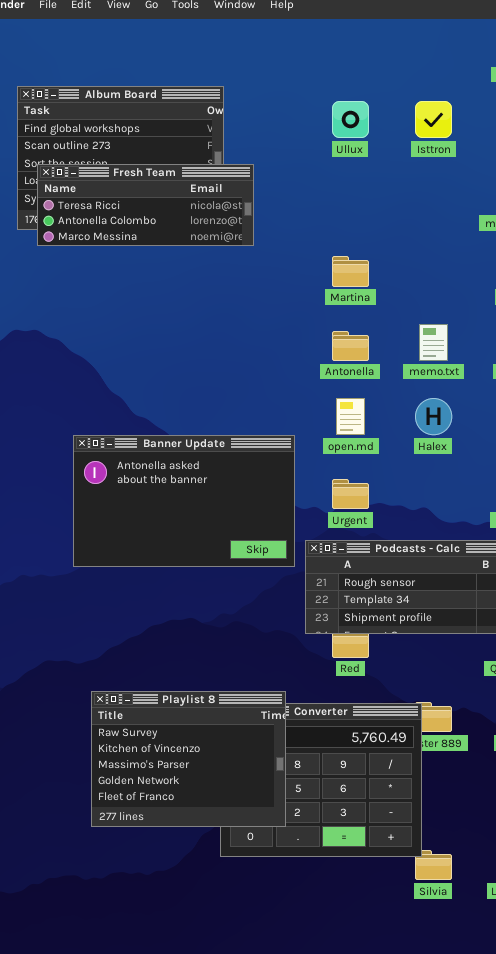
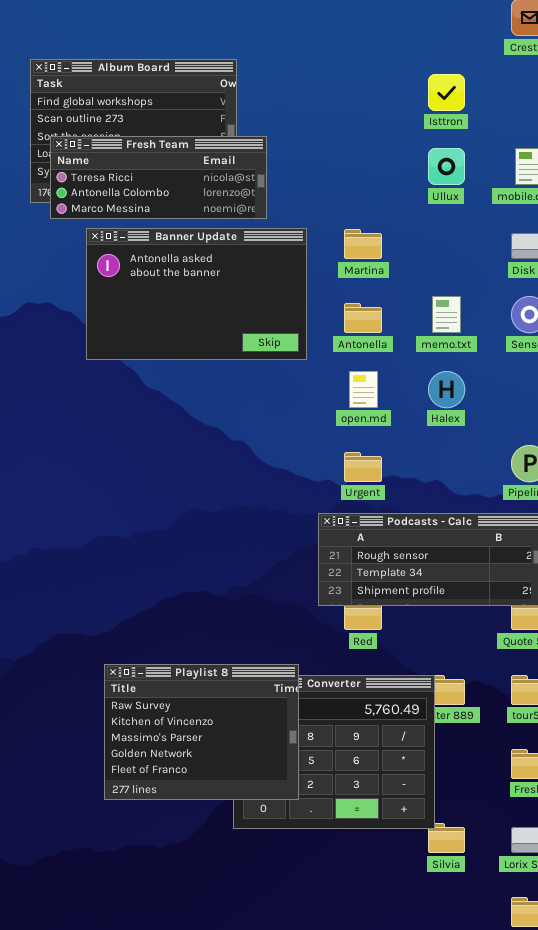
Ullux: [332,101,369,138] -> [428,148,465,185], moved
Banner Update: [73,435,295,567] -> [86,228,307,360], moved

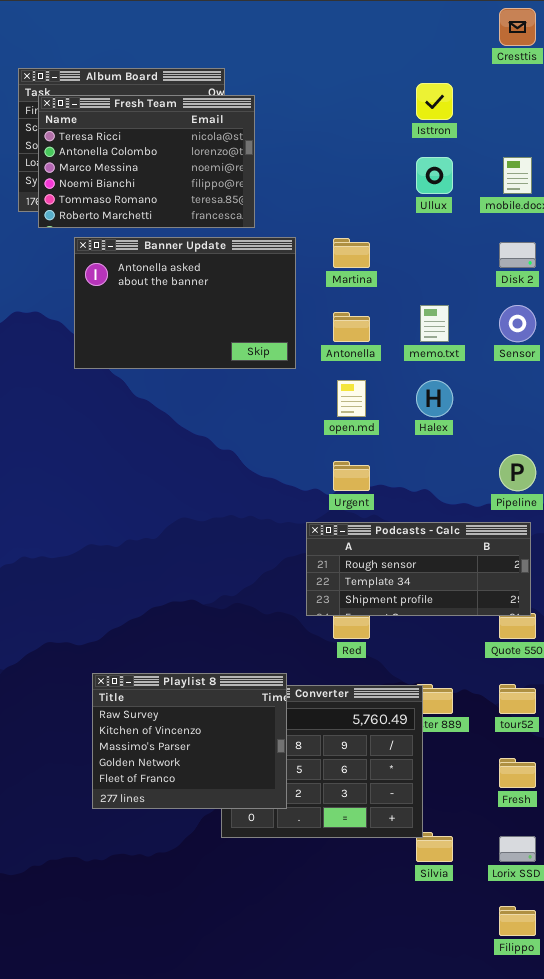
Fresh Team: [50,136,267,219] -> [38,95,255,228], resized

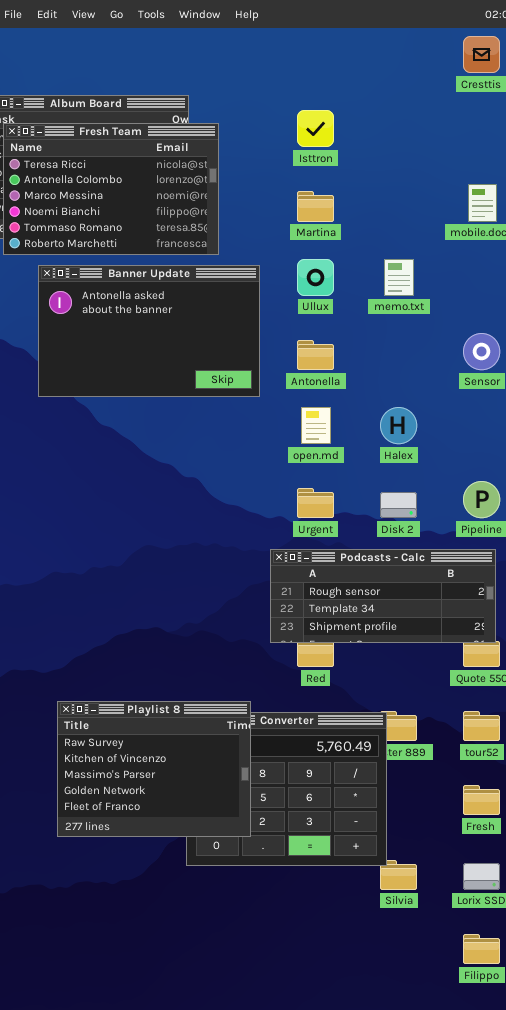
Isttron: [416,83,453,120] -> [297,110,334,147], moved
Ullux: [416,157,453,194] -> [297,259,334,296], moved
Martina: [333,238,370,268] -> [297,191,334,222], moved
Disk 2: [499,242,536,268] -> [380,492,417,518], moved
memo.txt: [420,305,449,342] -> [384,259,414,296], moved

